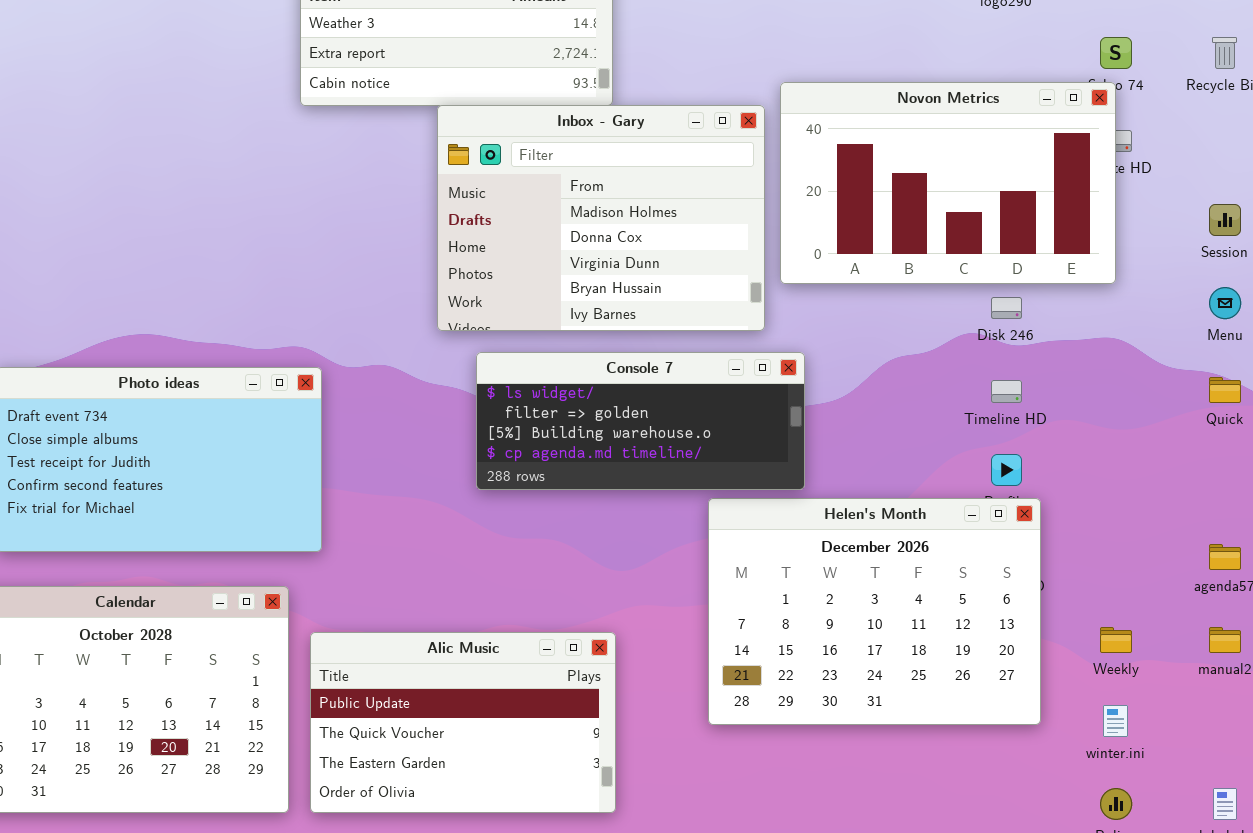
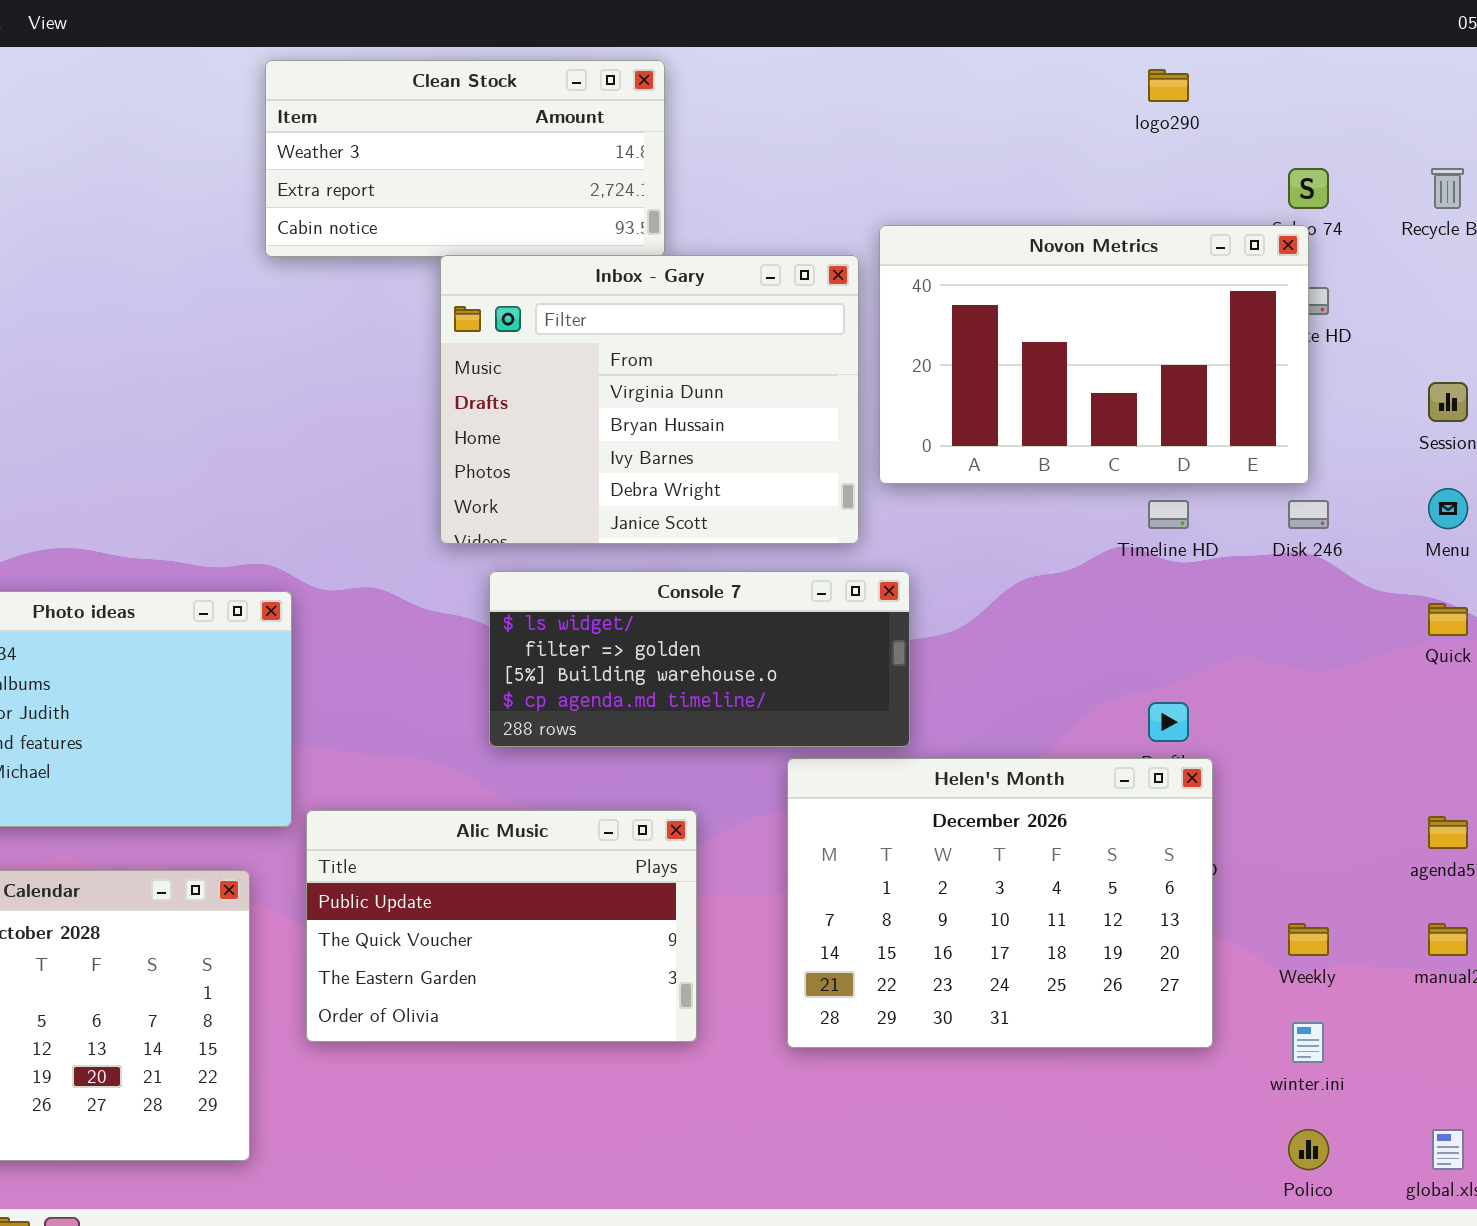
Inbox - Gary: [437,105,765,331] -> [440,255,859,544], scrolled down 2 rows
Disk 246: [991,297,1022,319] -> [1288,500,1329,529], moved
Timeline HD: [991,380,1022,403] -> [1148,500,1189,529], moved
Alic Music: [310,632,616,813] -> [306,810,697,1042], moved

